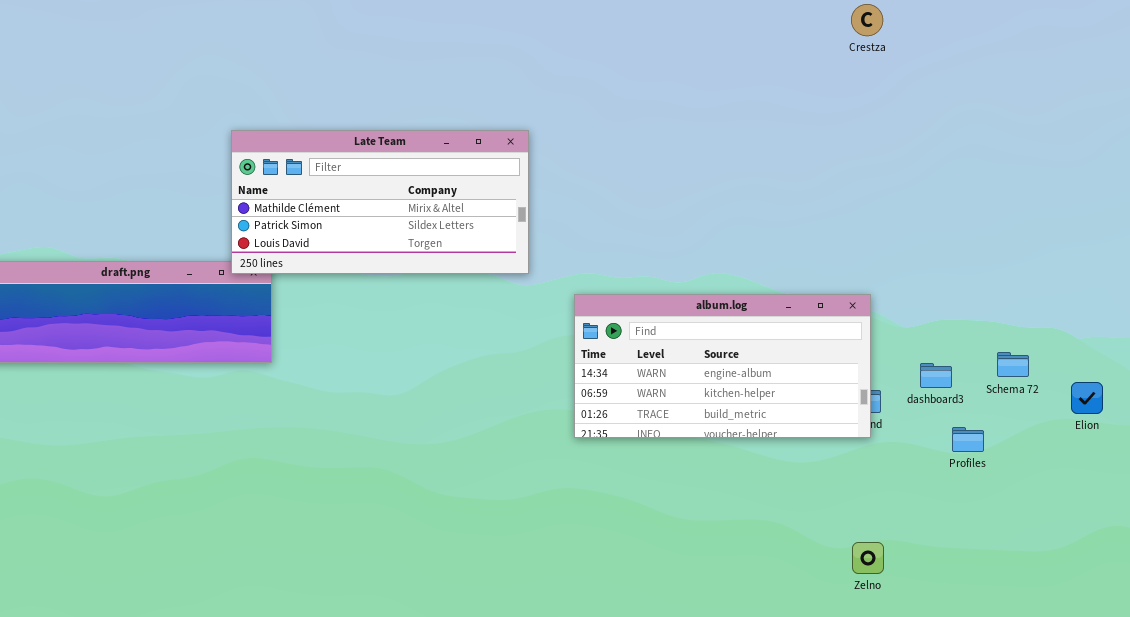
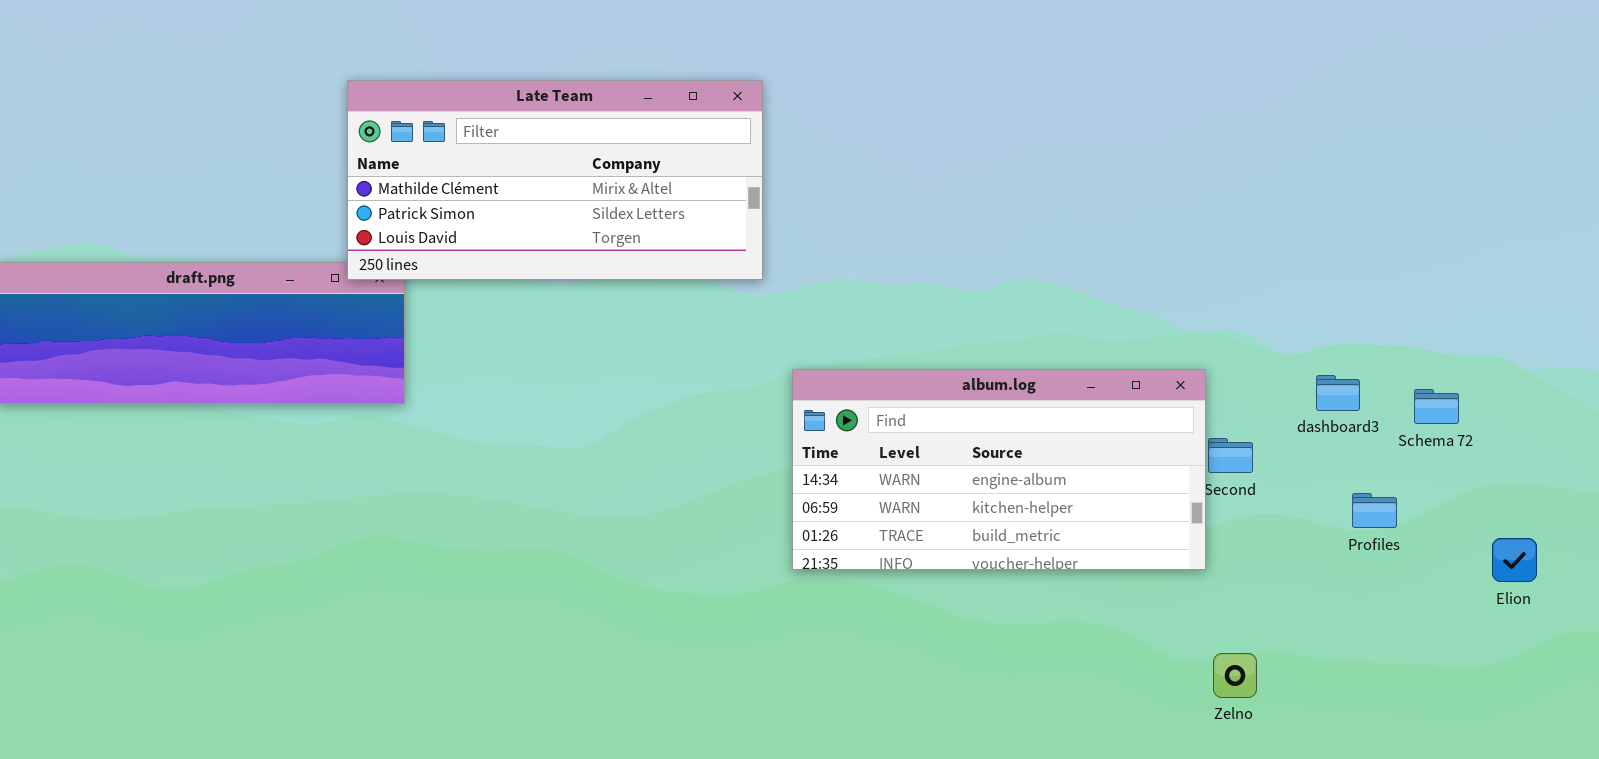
album.log: [574,294,871,438] -> [792,369,1206,570], moved
dashboard3: [920,363,952,388] -> [1316,375,1360,411], moved
Elion: [1071,382,1103,414] -> [1492,538,1537,582], moved

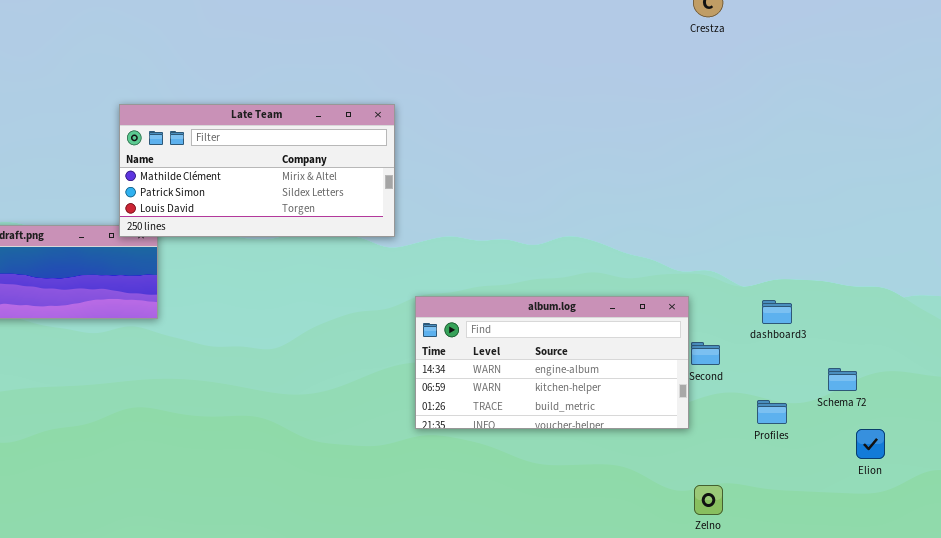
Schema 72: [1414,389,1459,424] -> [828,368,857,391], moved
Profiles: [1352,493,1397,528] -> [757,400,787,424], moved
Elion: [1492,538,1537,582] -> [856,429,885,459], moved

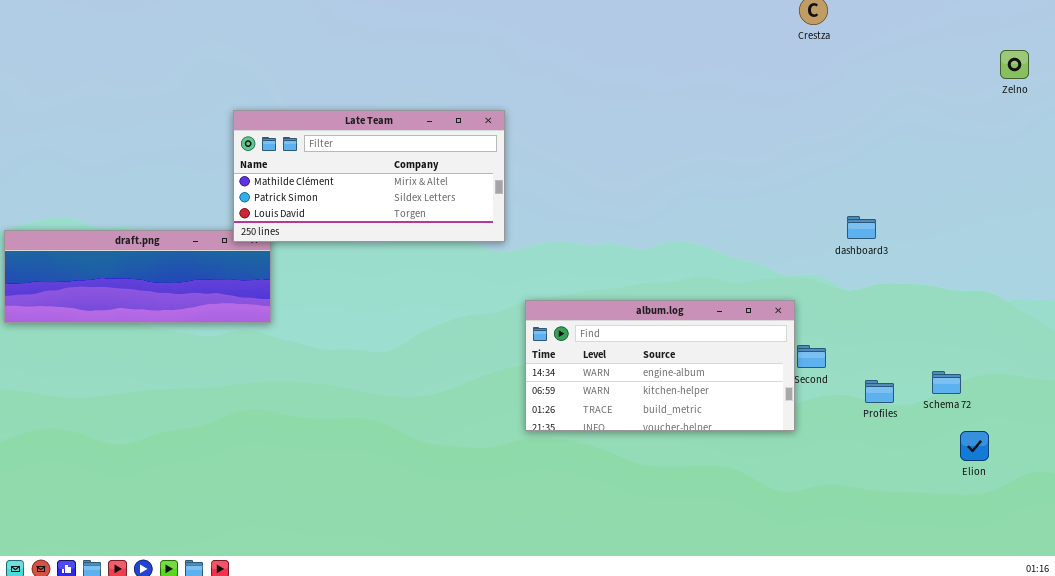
dashboard3: [762,300,792,324] -> [847,216,876,239], moved
Profiles: [757,400,787,424] -> [865,380,894,403], moved
Zelno: [694,485,723,515] -> [1000,50,1029,79], moved

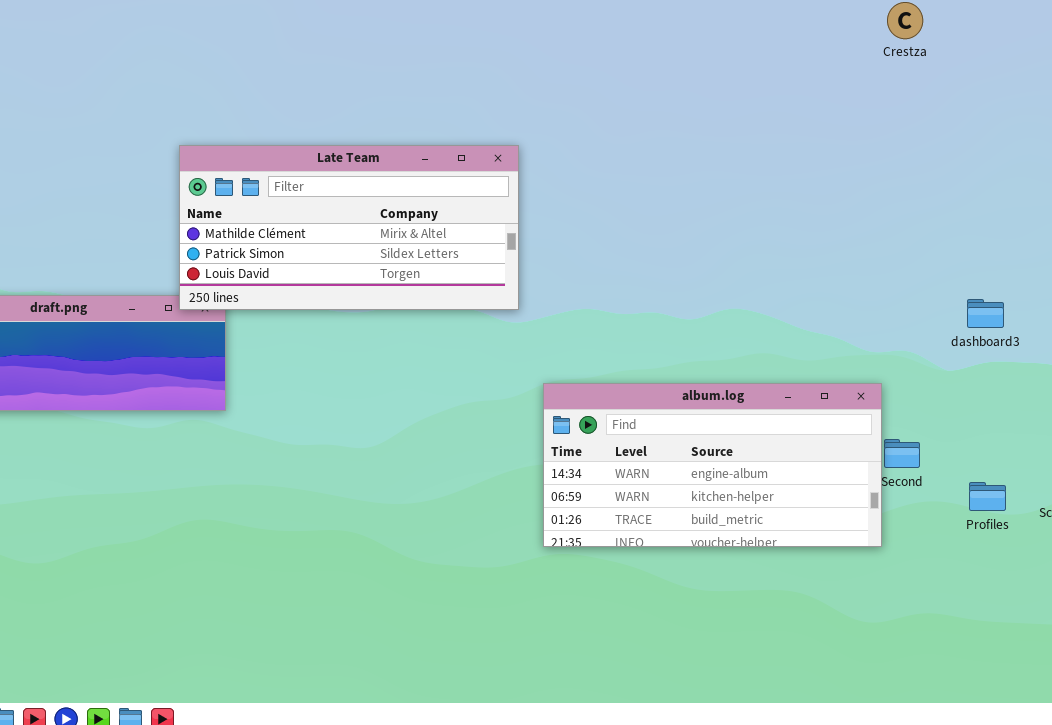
dashboard3: [847,216,876,239] -> [967,299,1004,328], moved

